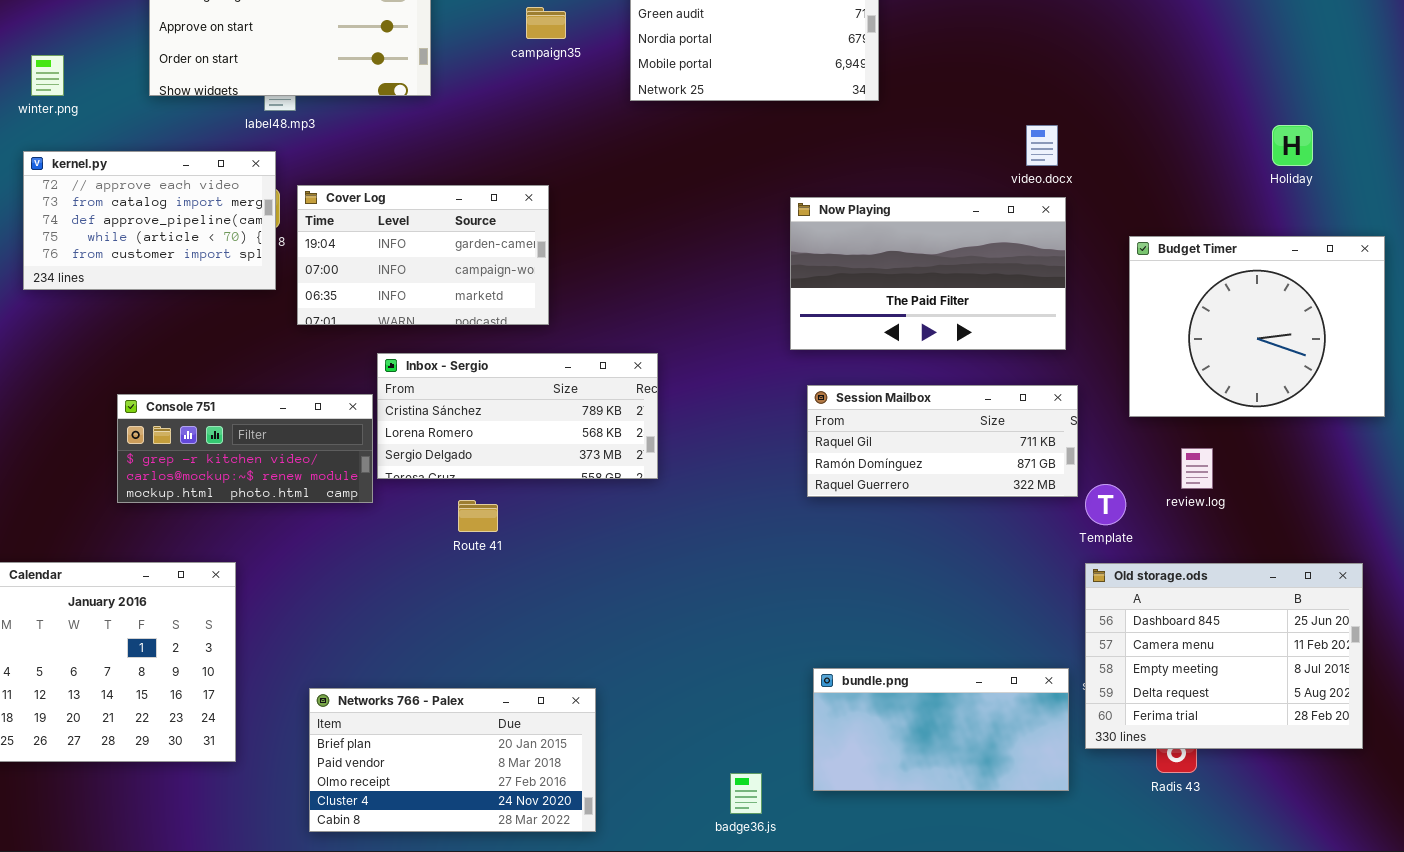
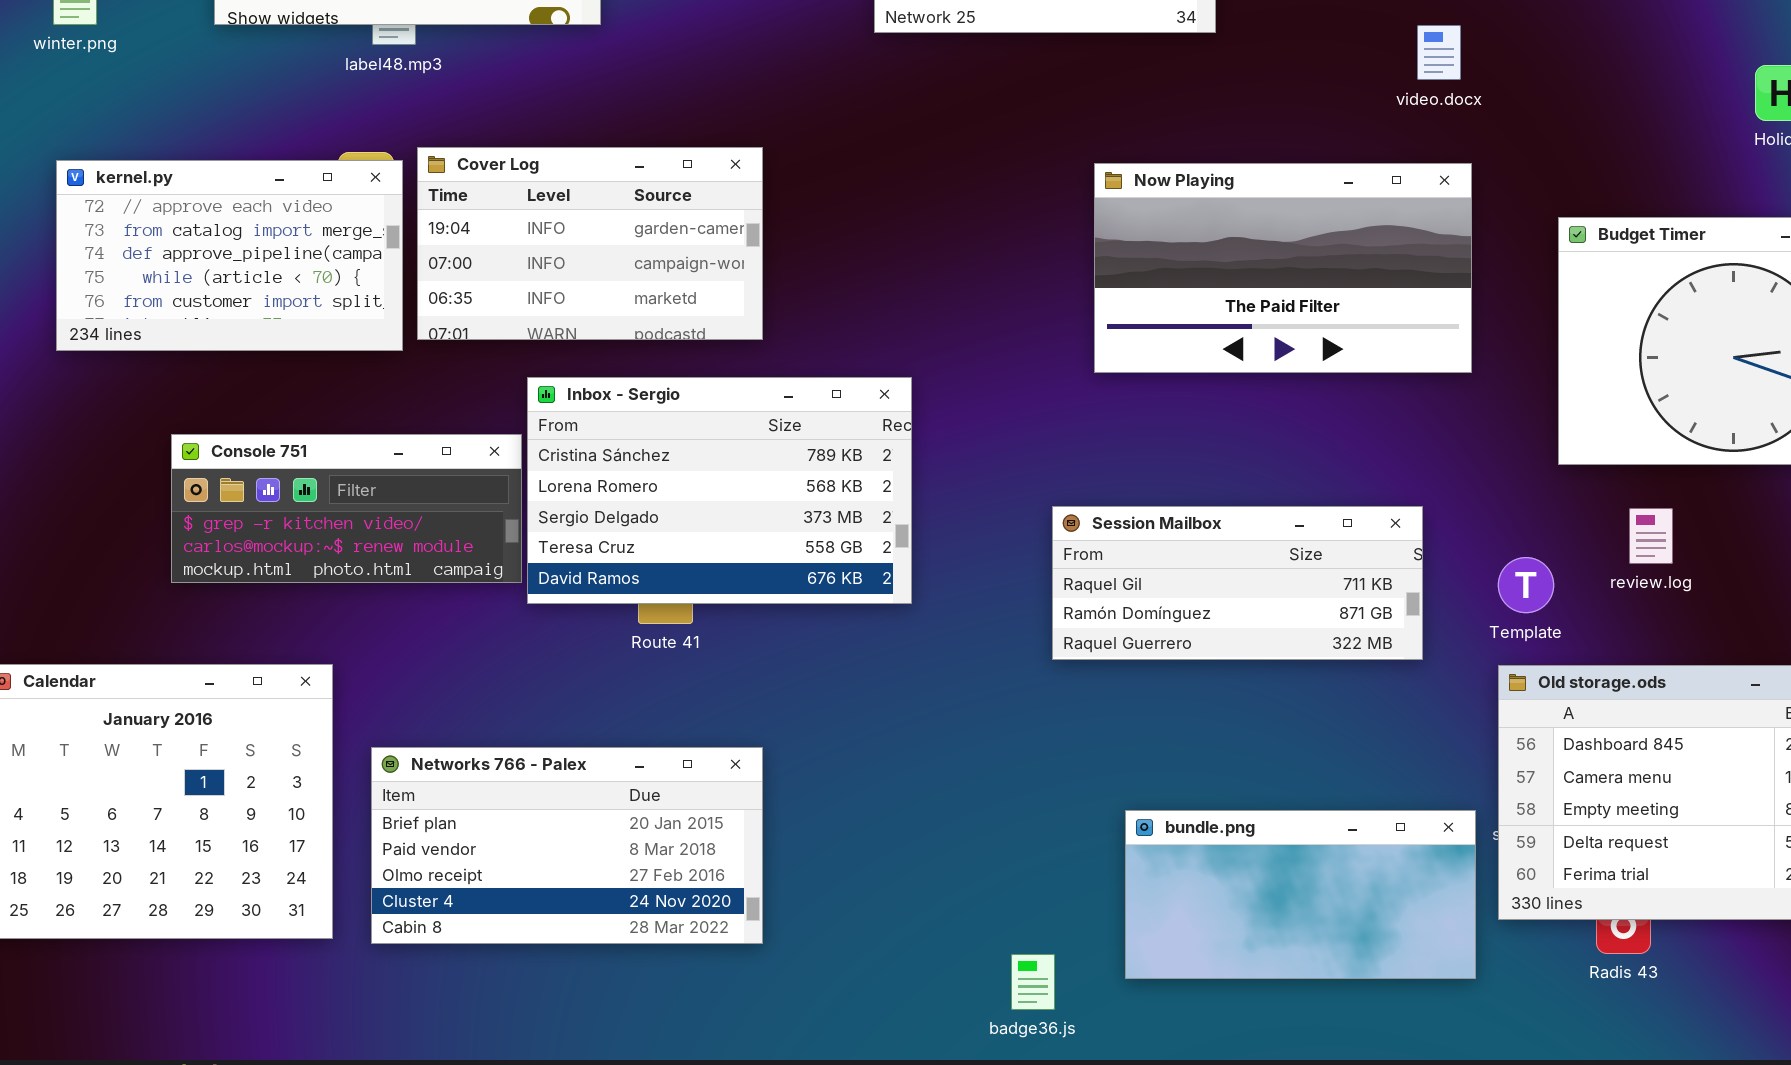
video.docx: [1026,125,1058,166] -> [1417,25,1461,80], moved
kernel.py: [23,151,276,290] -> [56,160,403,351], moved
Inbox - Sergio: [377,353,658,479] -> [527,377,912,604], resized
Session Mailbox: [807,385,1078,497] -> [1052,506,1423,660], moved
Networks 766 - Palex: [309,688,596,832] -> [371,747,763,944], moved

